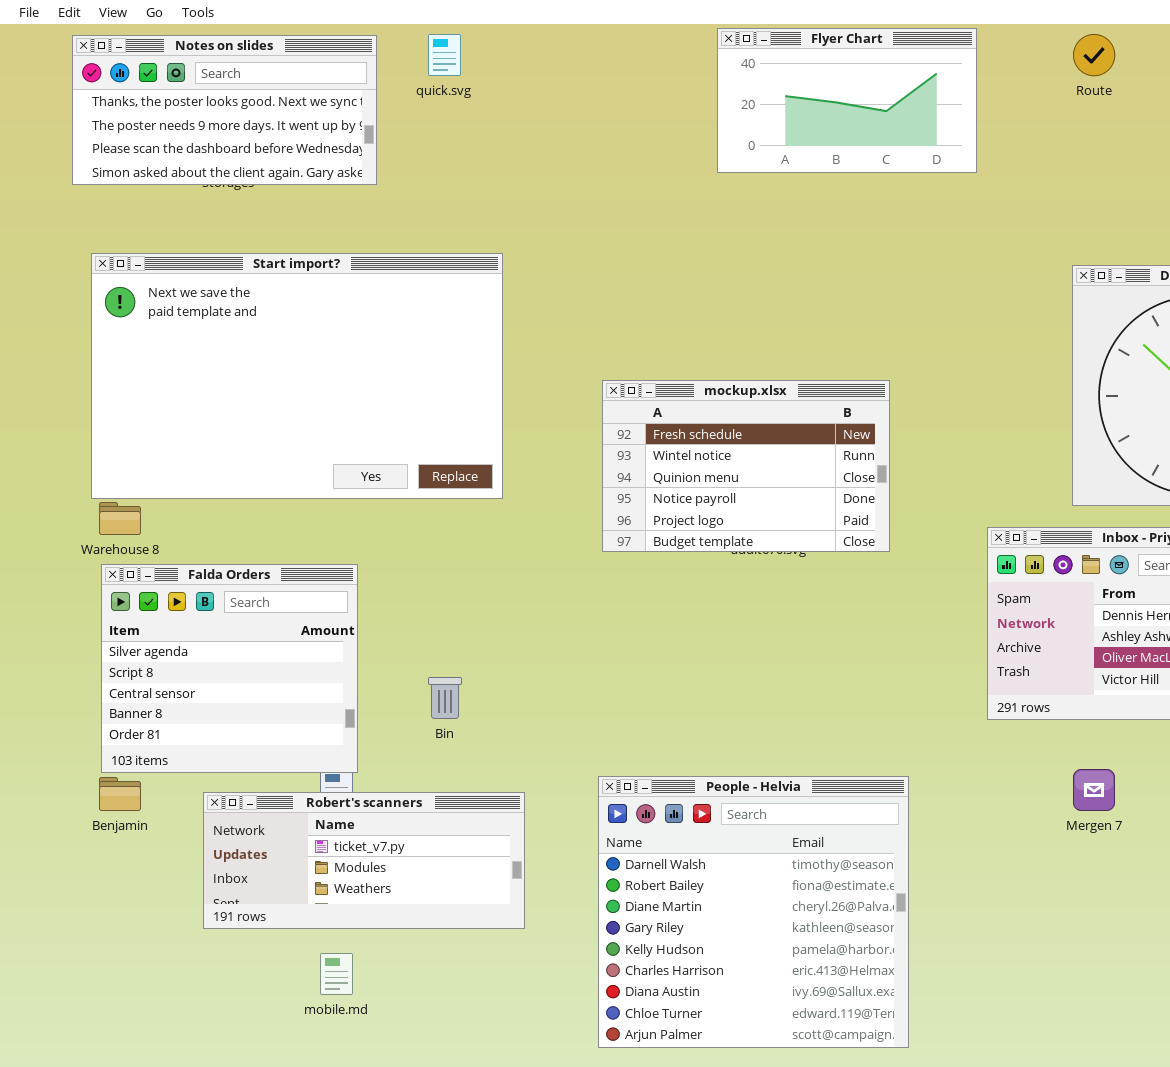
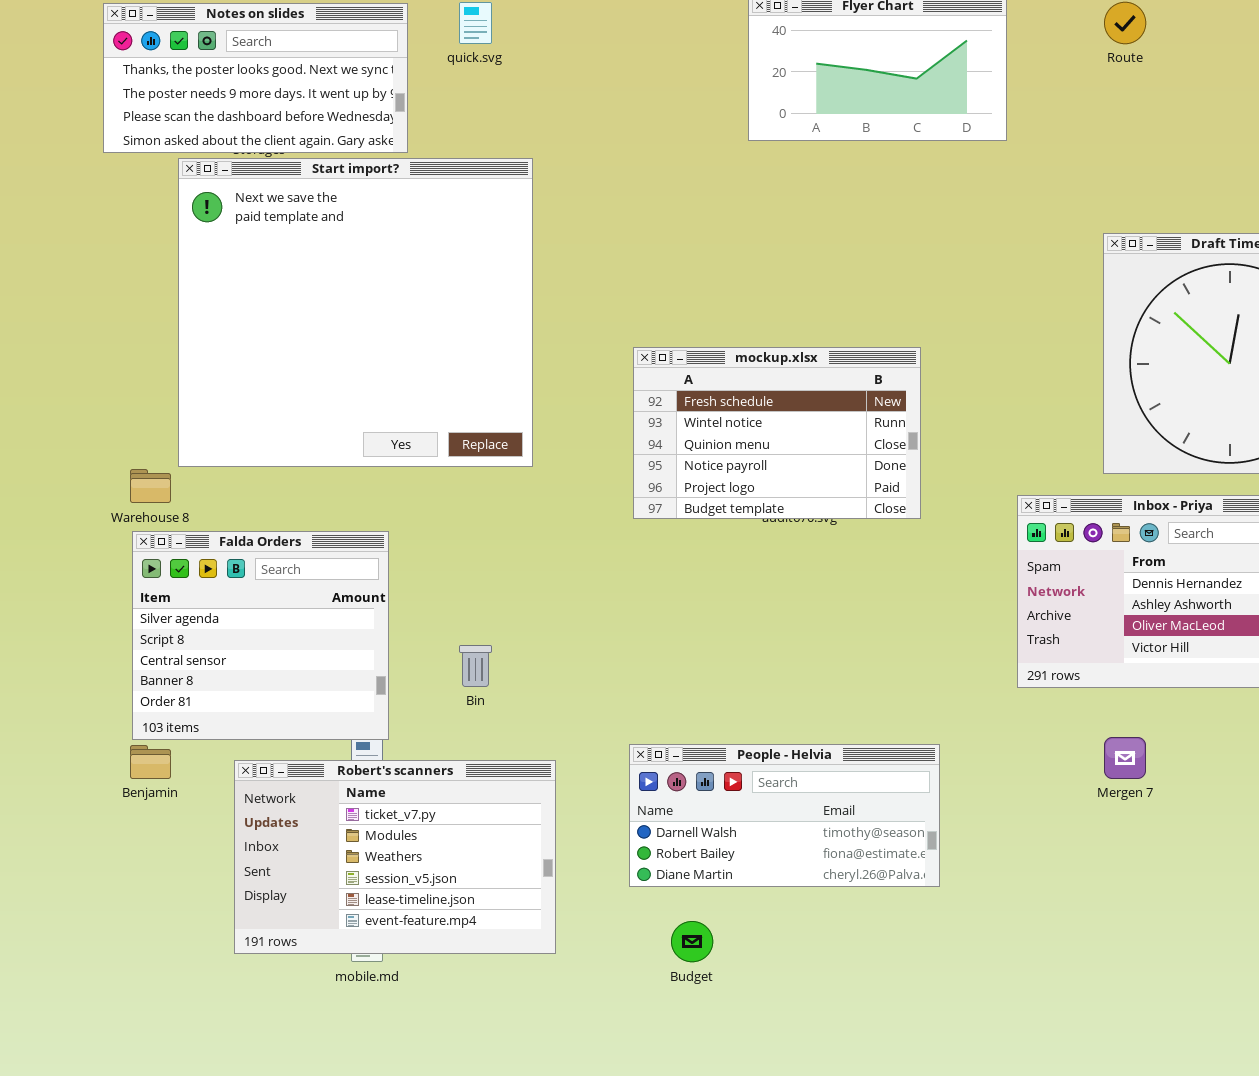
Start import?: [91,253,503,499] -> [178,158,533,467], resized
People - Helvia: [598,776,909,1048] -> [629,744,940,887], resized
Robert's scanners: [203,792,525,929] -> [234,760,556,954], resized

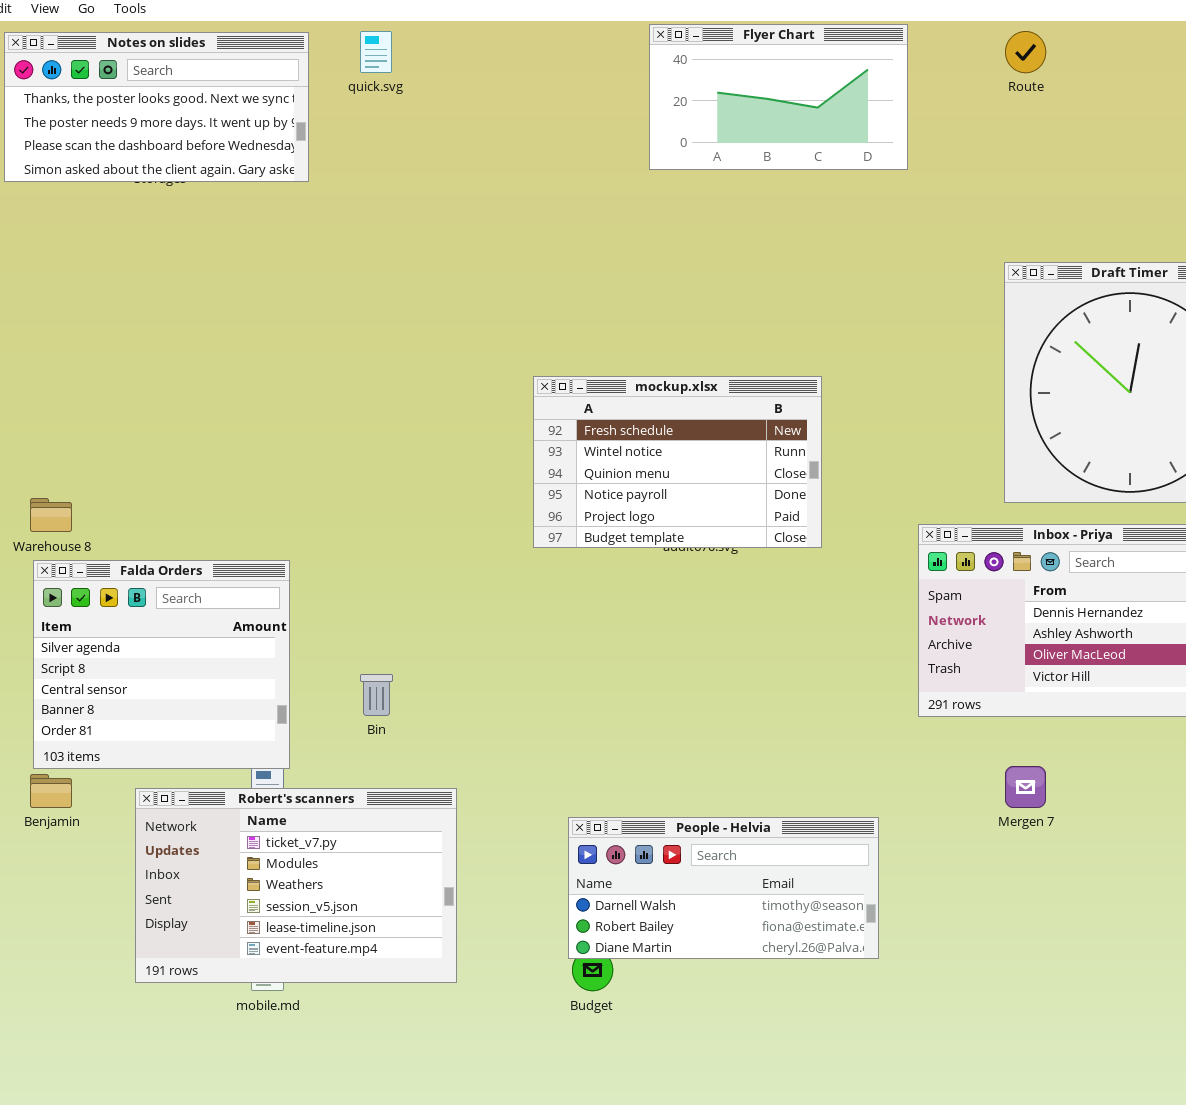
Start import?: [178,158,533,467] -> none, closed
People - Helvia: [629,744,940,887] -> [568,817,879,959], moved

